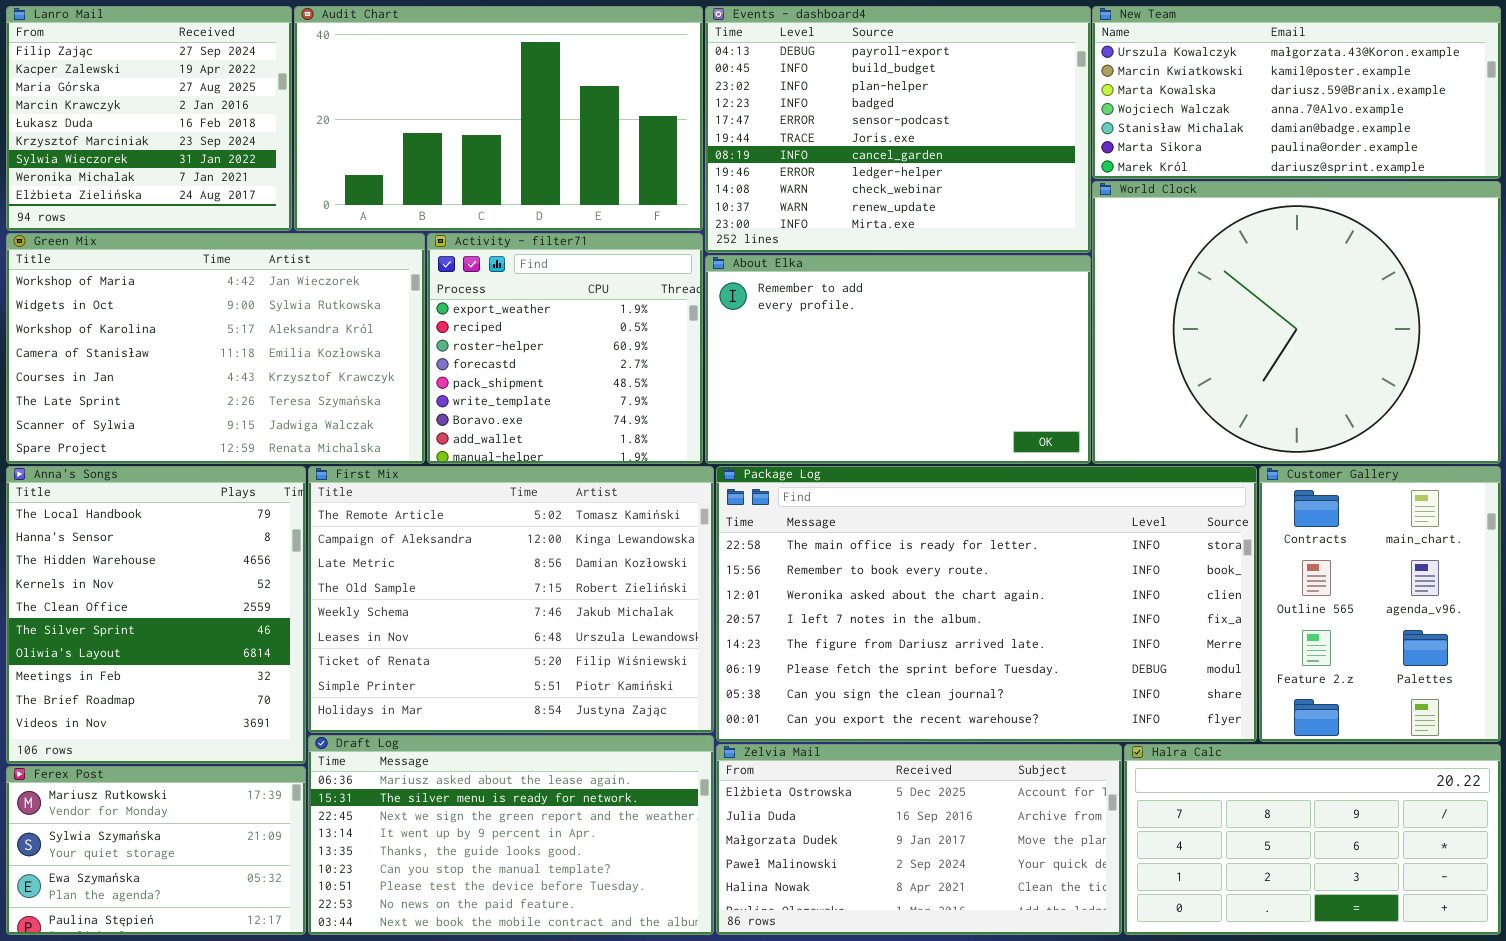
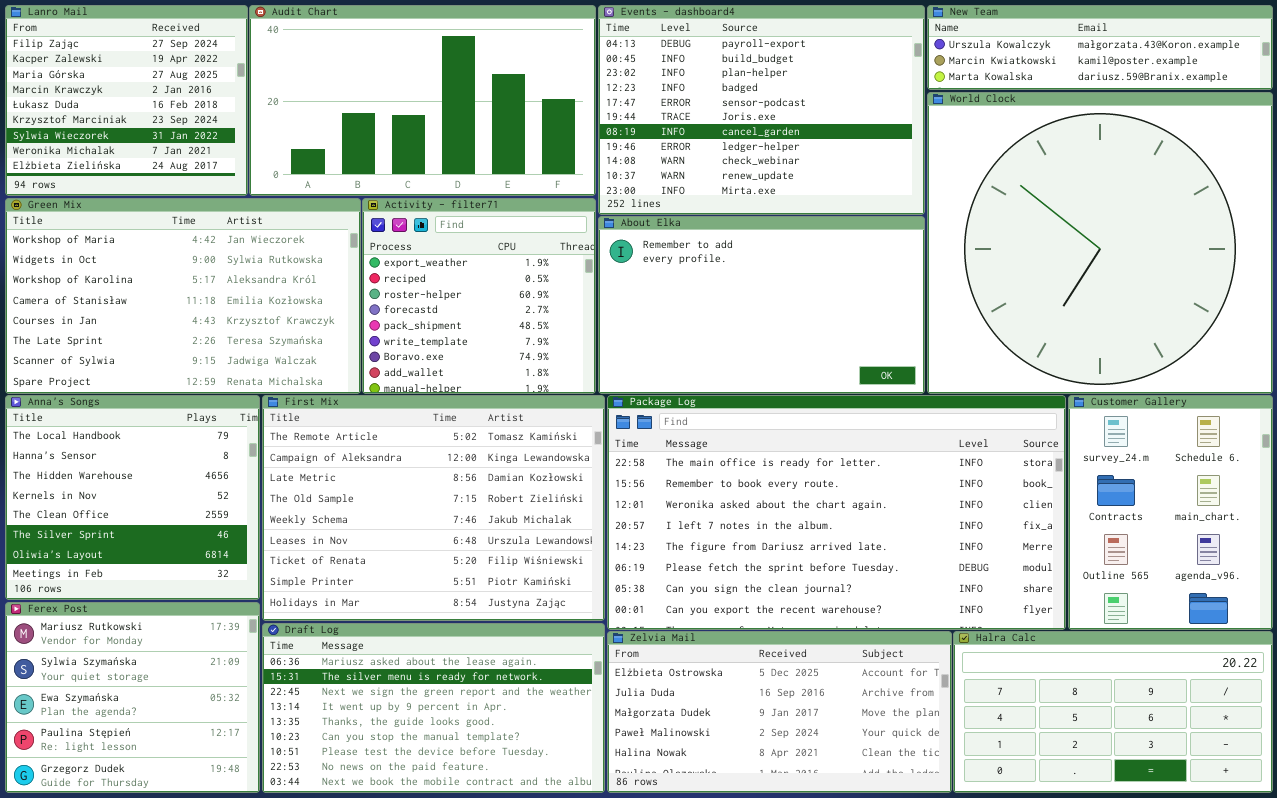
New Team: [1092,6,1501,179] -> [927,5,1273,90], resized
World Clock: [1092,181,1501,464] -> [927,92,1273,394], resized
Anna's Songs: [6,466,306,764] -> [5,395,260,600], resized
Customer Gallery: [1259,466,1501,742] -> [1068,395,1273,630], scrolled up 1 row
Ferex Post: [6,766,306,935] -> [5,602,260,793], resized

